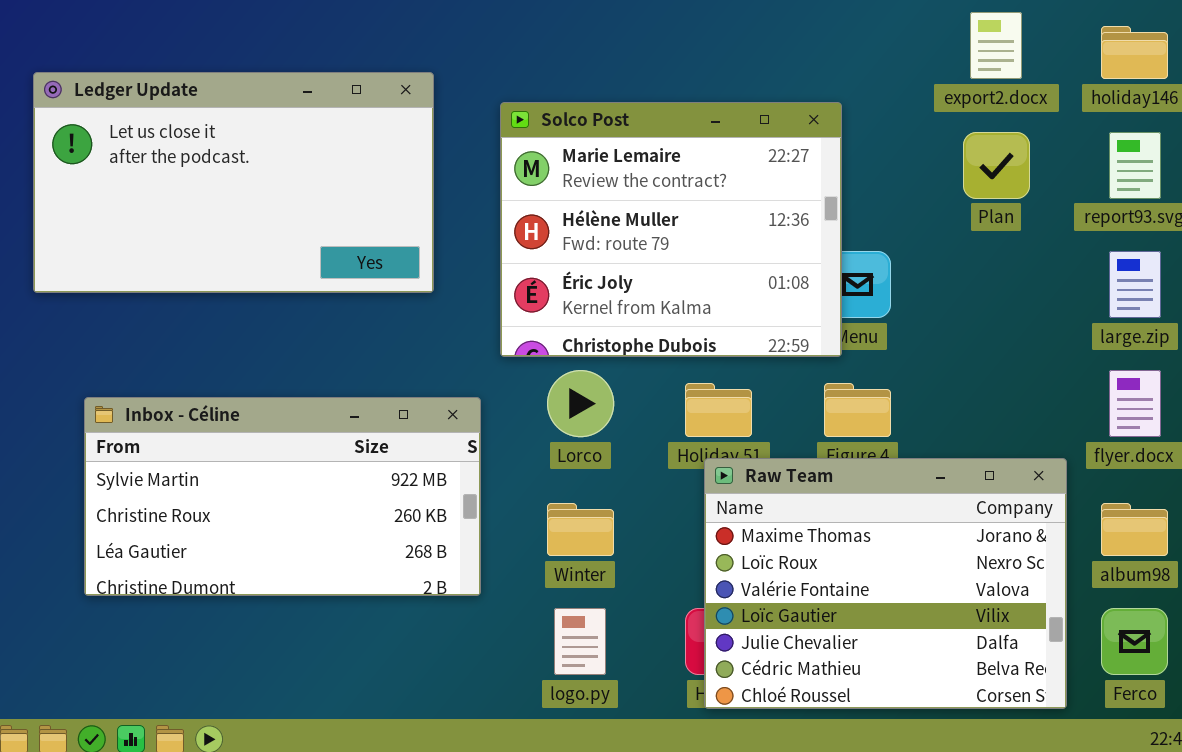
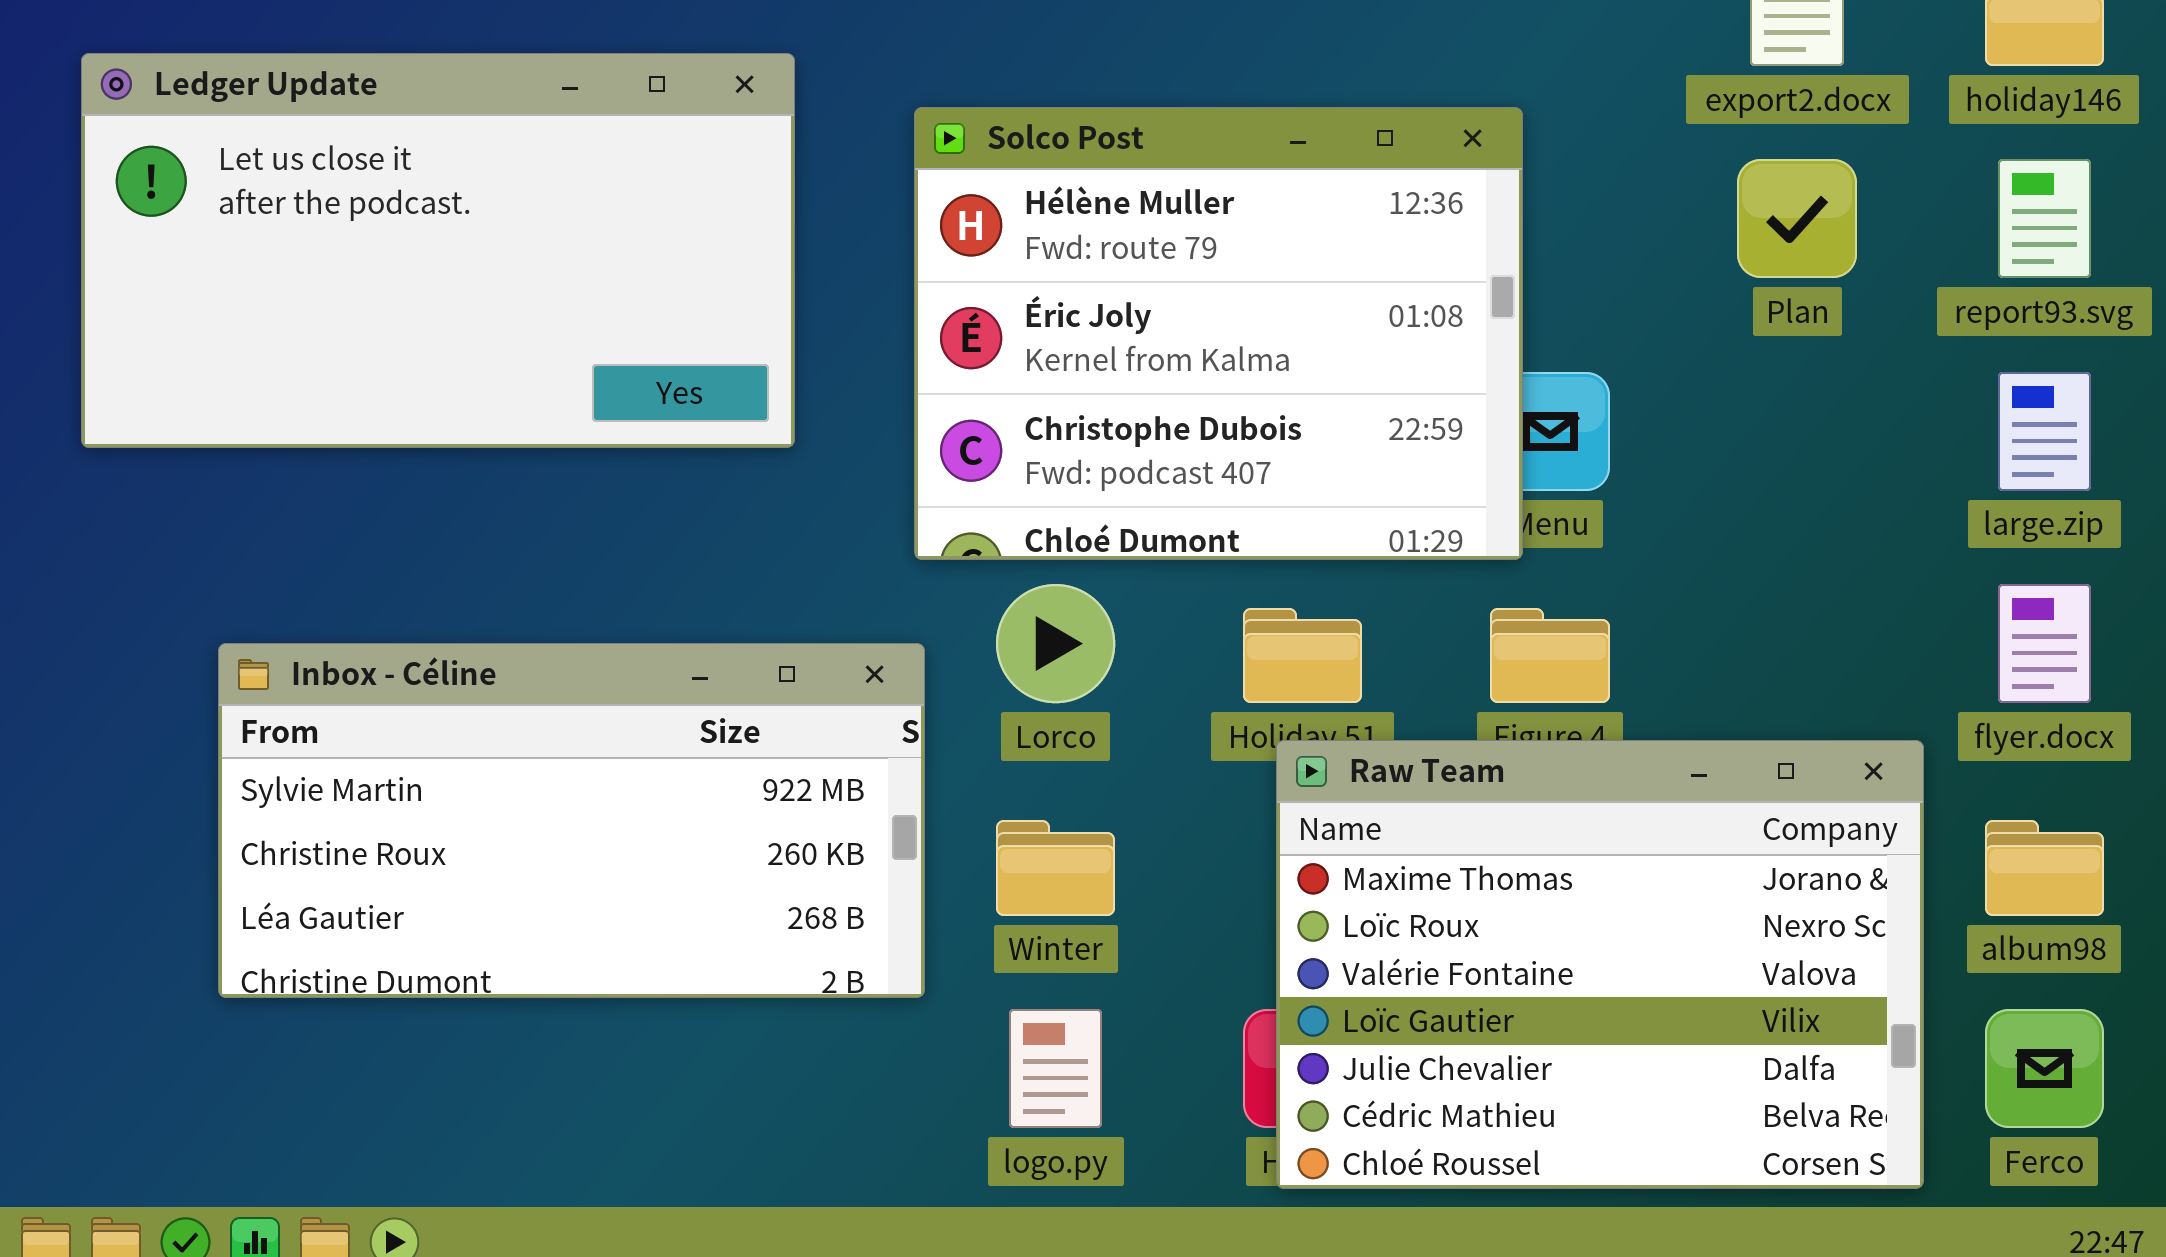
Solco Post: [500,102,842,357] -> [914,107,1523,560], scrolled down 1 row
Inbox - Céline: [84,397,481,596] -> [218,643,925,998], moved

